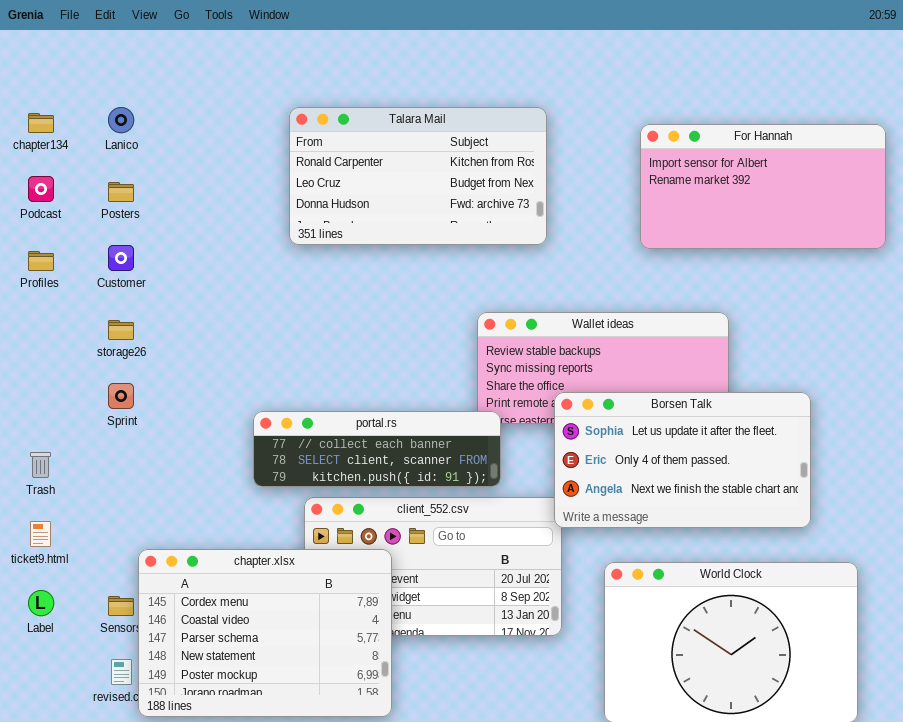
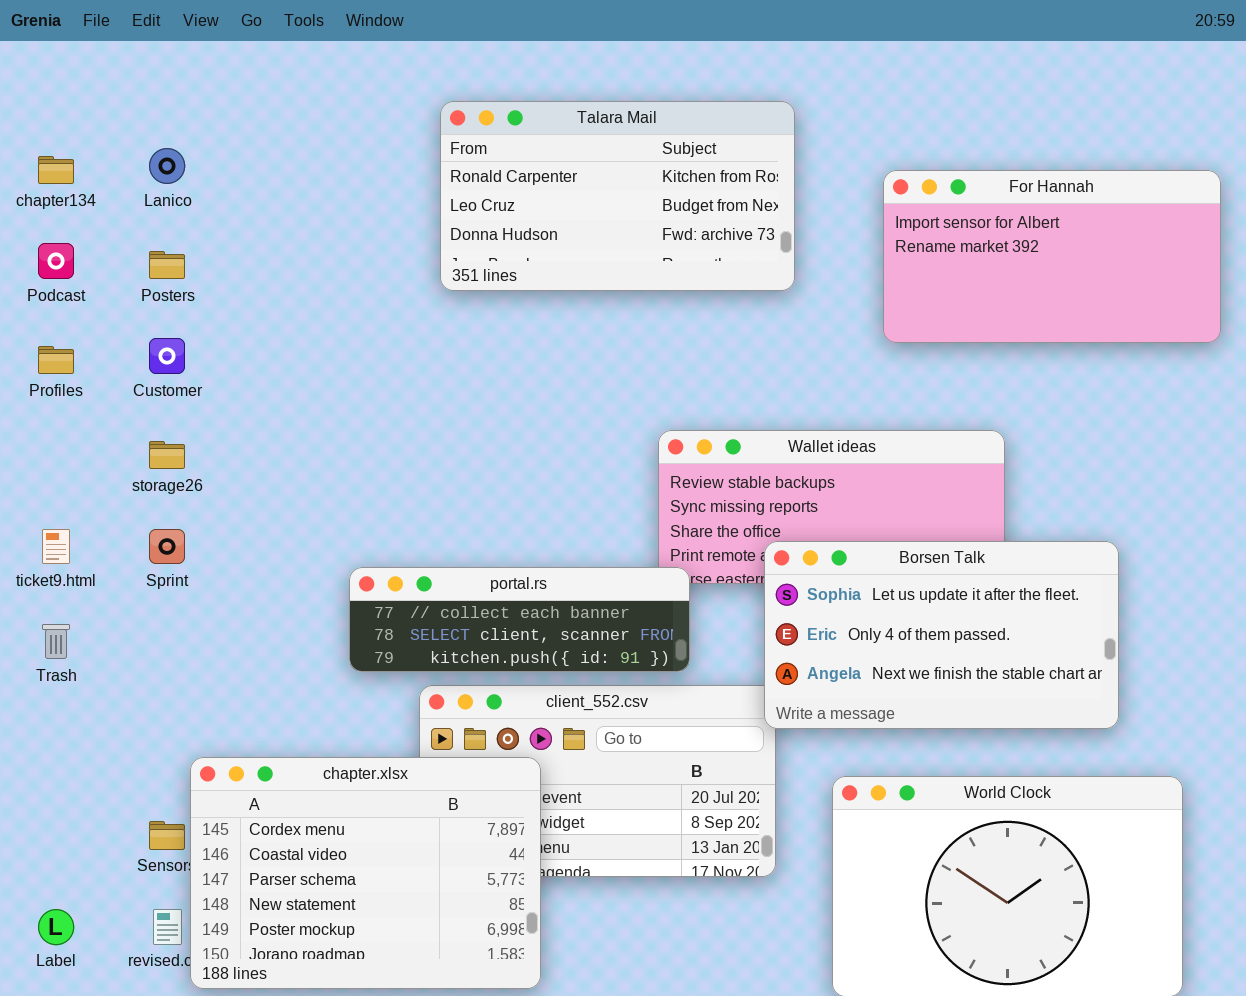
Talara Mail: [289,107,547,245] -> [440,101,795,291], moved
ticket9.html: [30,521,51,547] -> [42,529,70,564], moved
Label: [28,590,54,616] -> [38,909,74,945], moved

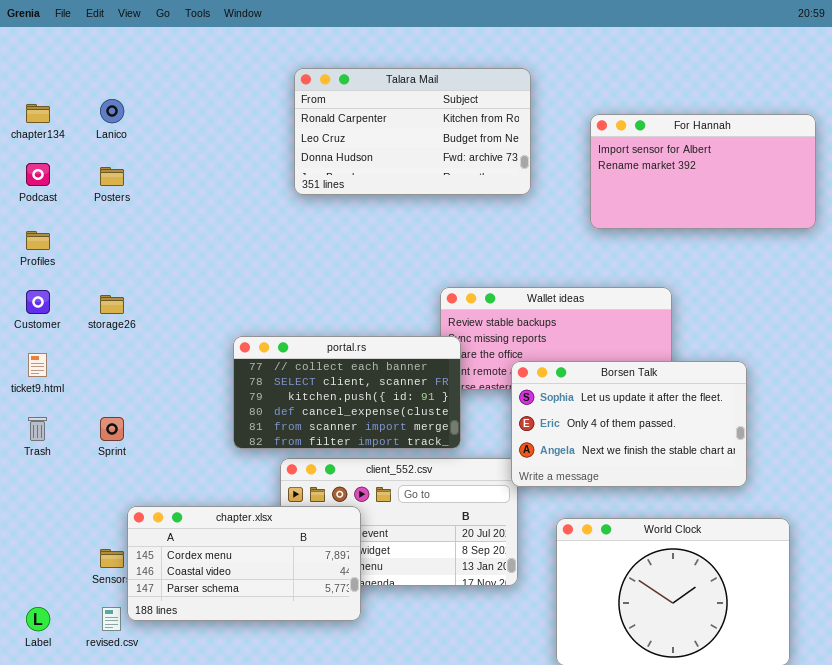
Customer: [149,338,185,374] -> [26,290,50,314], moved
Sprint: [149,529,185,564] -> [100,417,124,441], moved
portal.rs: [349,567,690,672] -> [233,336,461,449], resized
chapter.xlsx: [190,757,541,989] -> [127,506,361,621], resized

